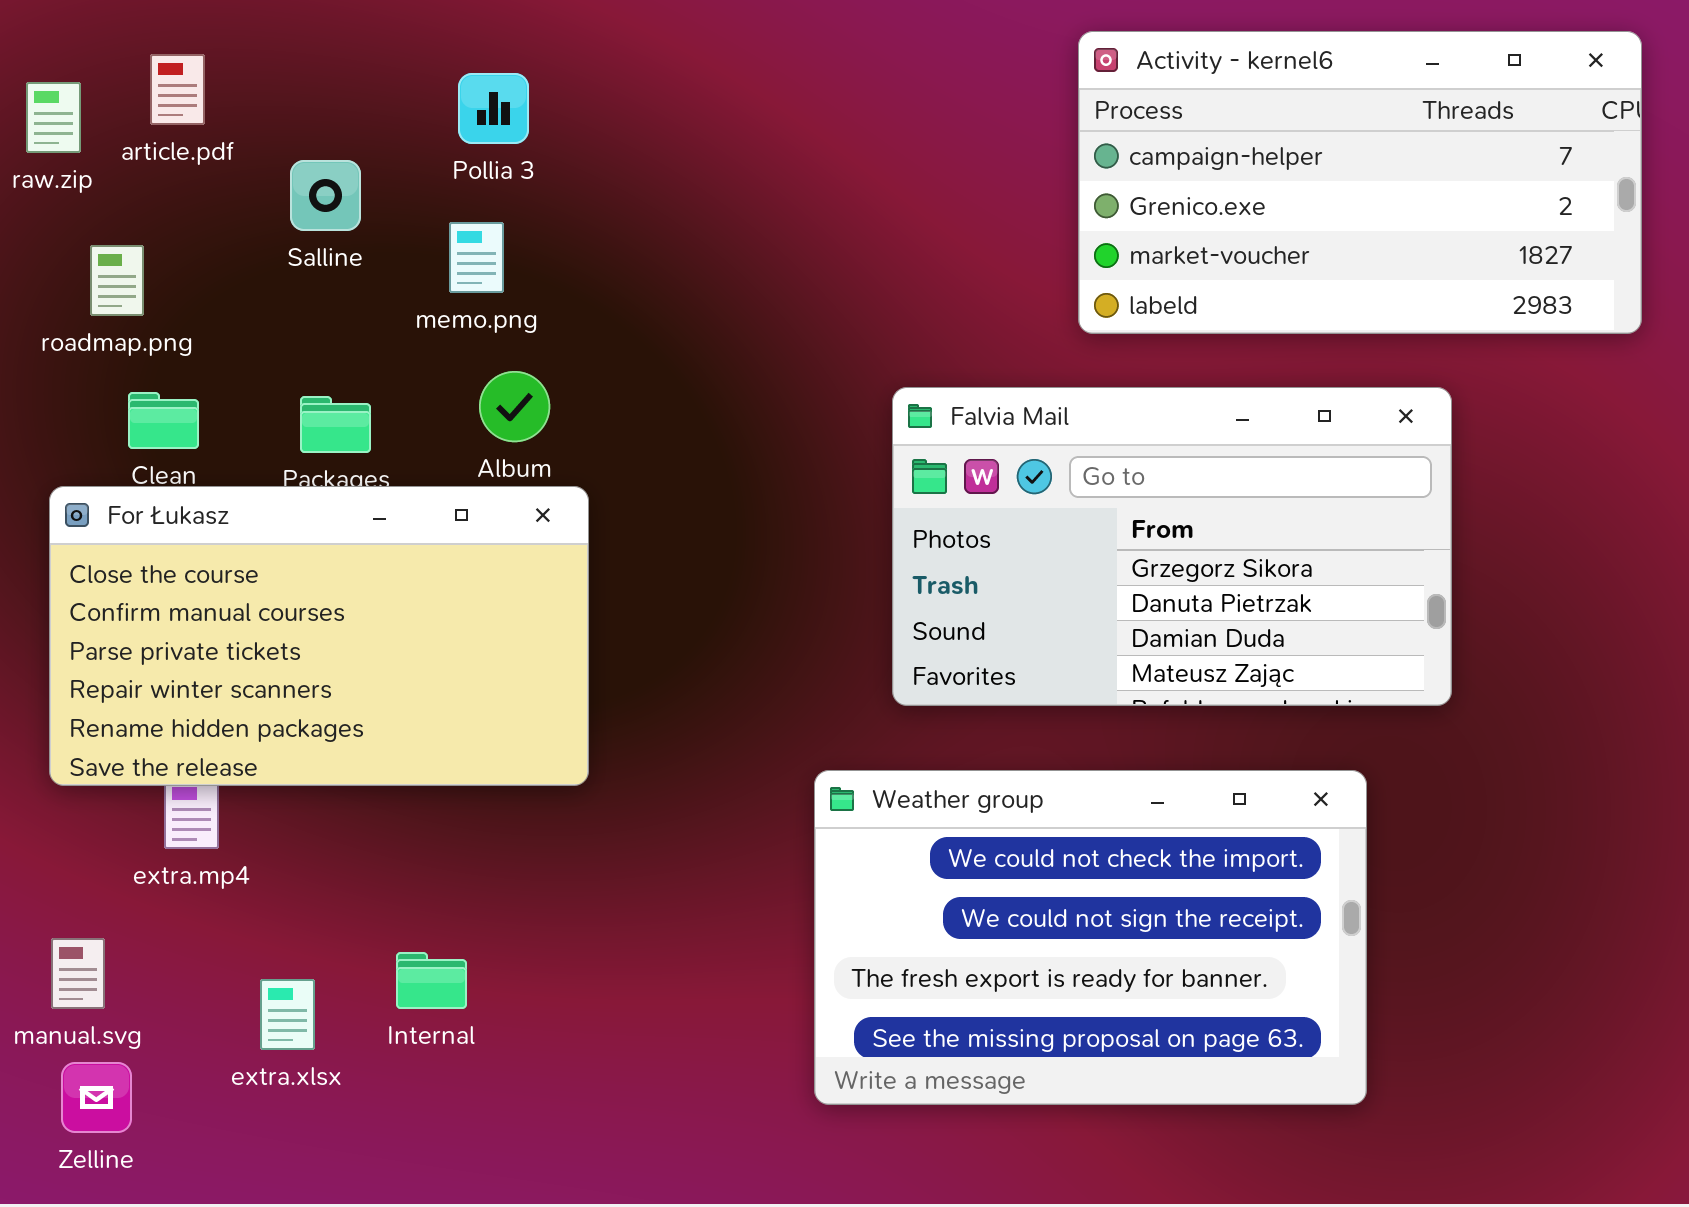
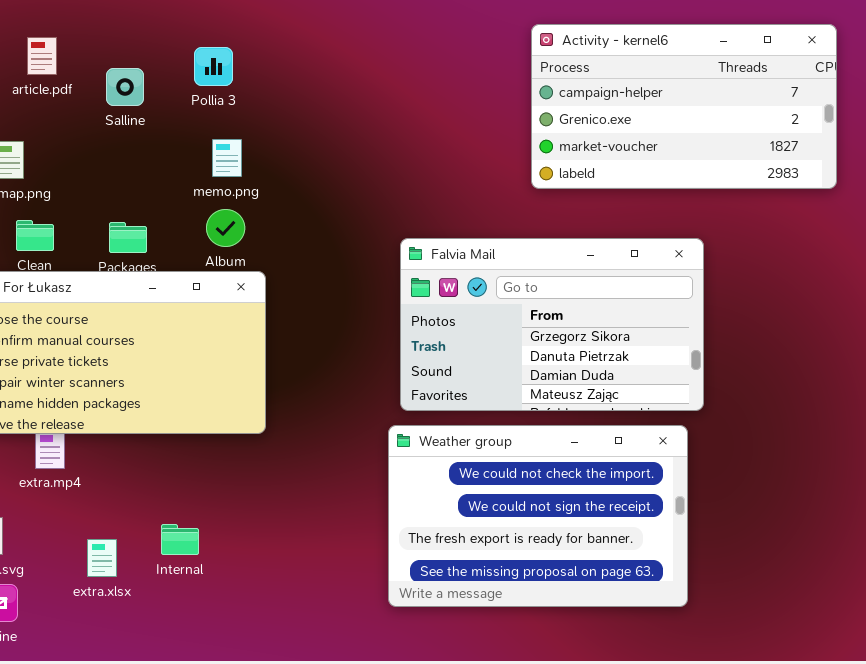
Salline: [290,160,361,231] -> [106,68,144,106], moved
memo.png: [449,222,504,293] -> [212,139,242,177], moved
Falvia Mail: [892,387,1452,706] -> [400,238,704,411], moved

